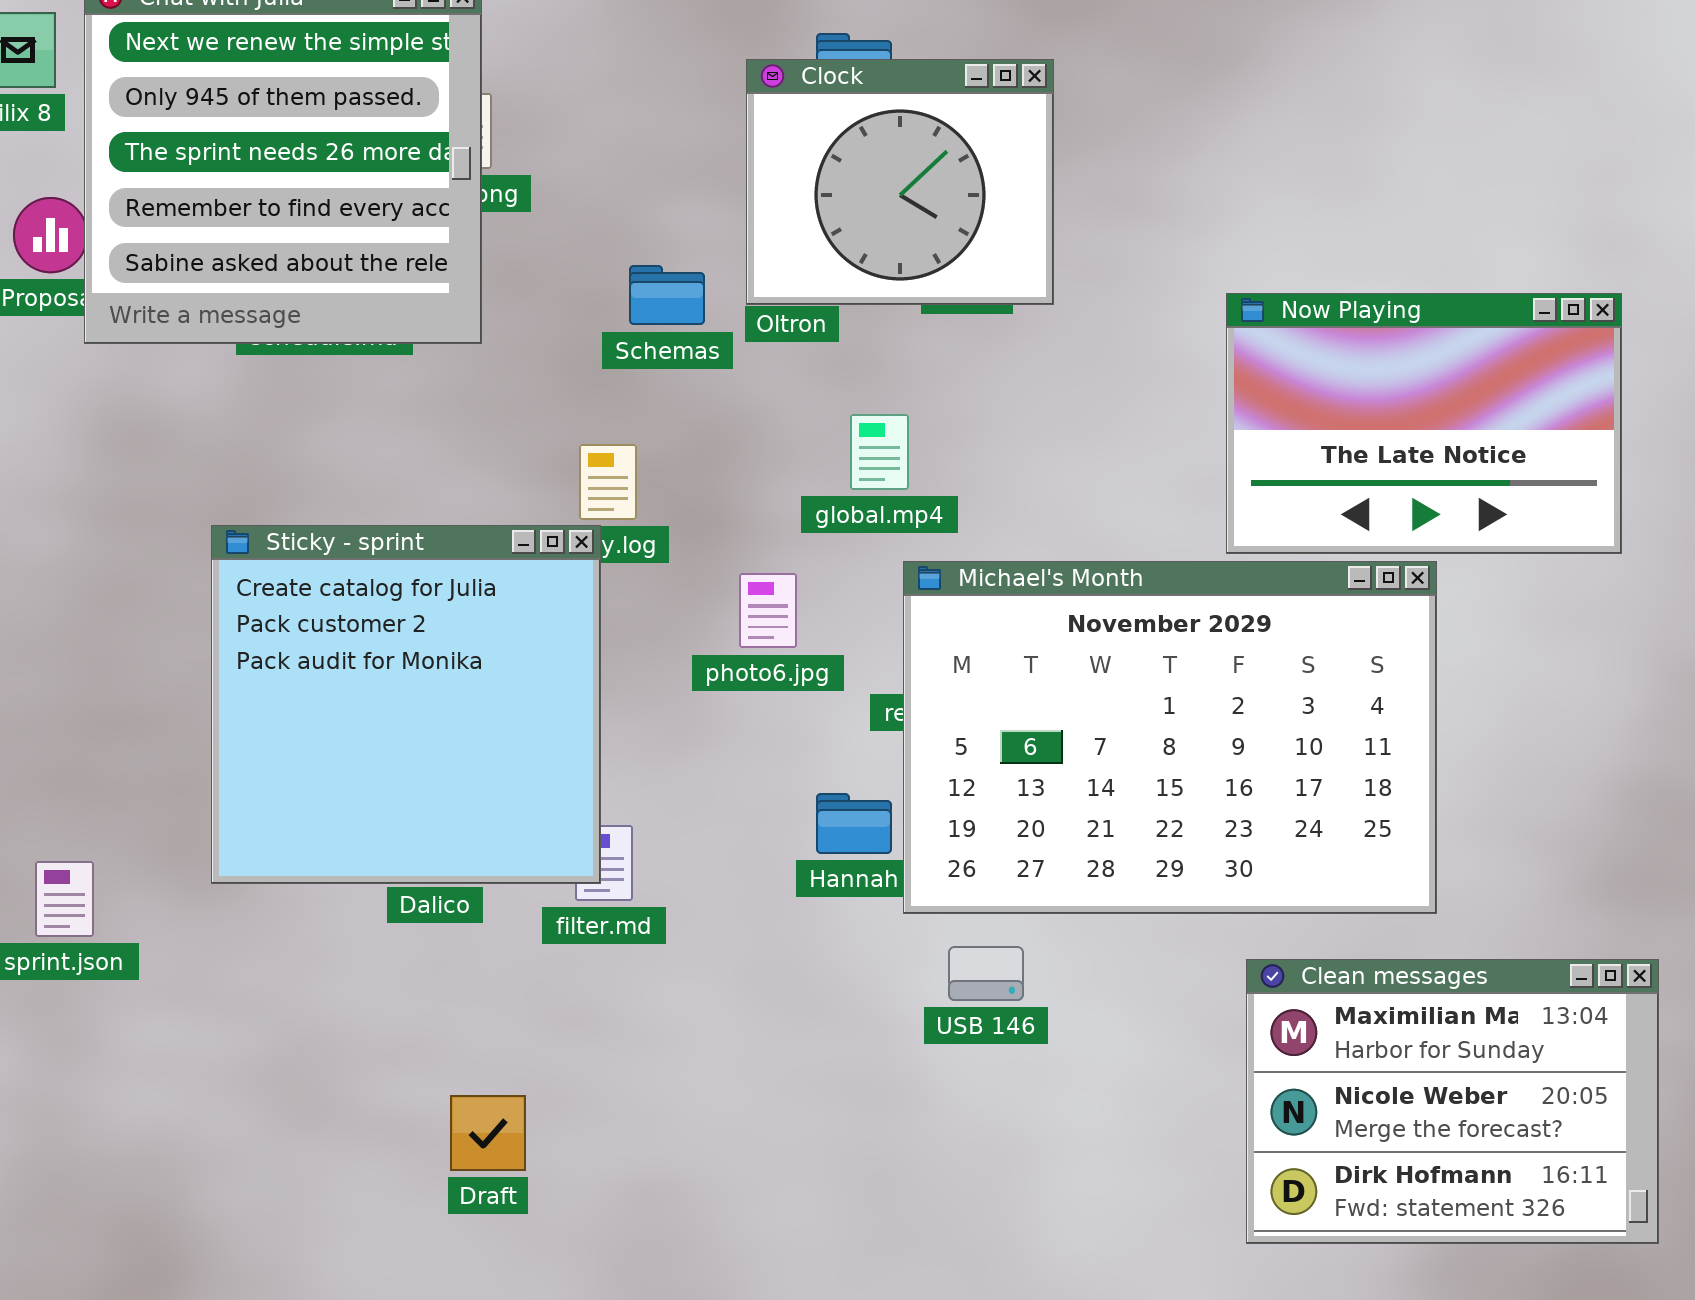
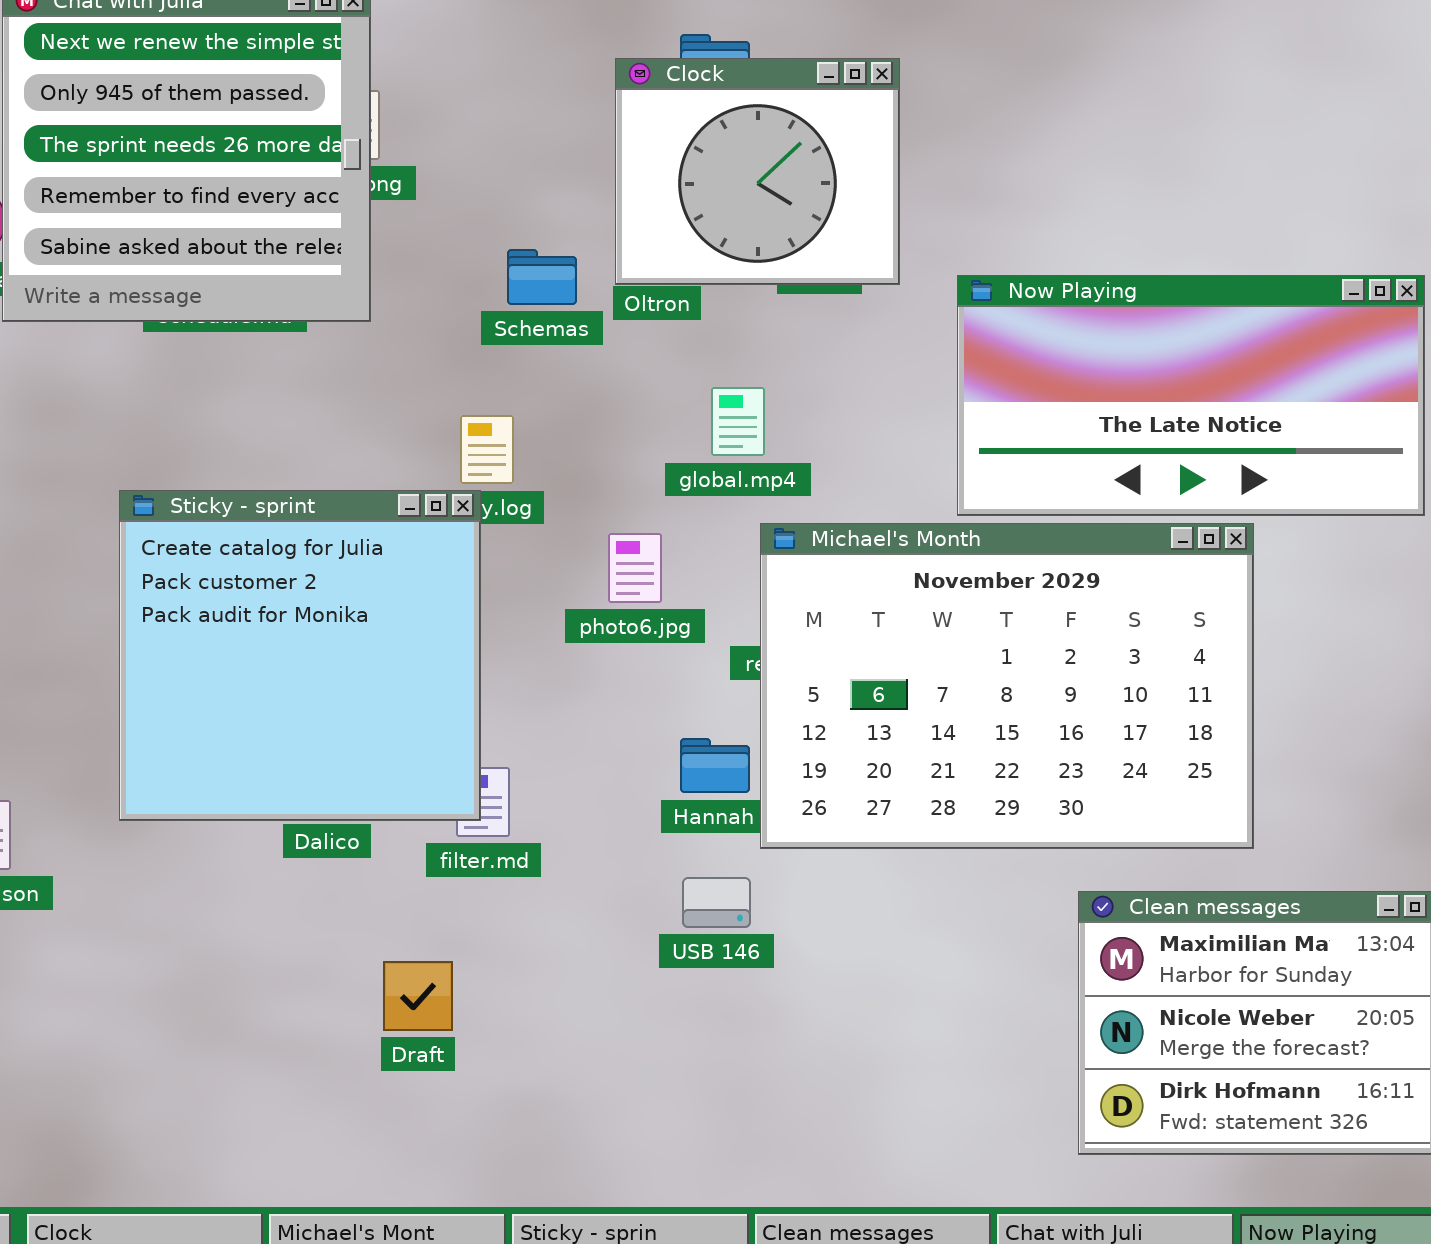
Now Playing: [1226,293,1622,554] -> [957,275,1425,516], resized
USB 146: [948,946,1024,1001] -> [682,877,751,928], moved
Draft: [450,1095,526,1171] -> [383,961,453,1031], moved

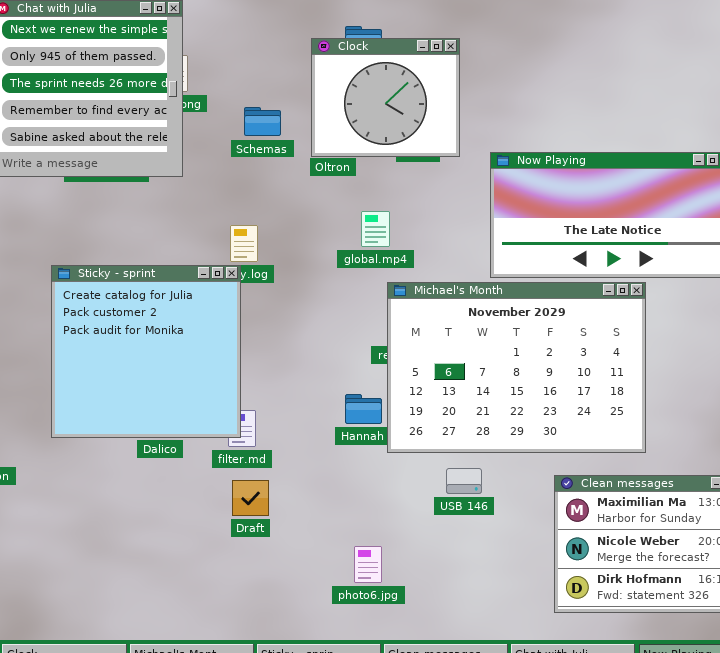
Schemas: [507,249,577,305] -> [244,107,281,136], moved
photo6.jpg: [608,533,662,603] -> [354,546,382,583], moved
USB 146: [682,877,751,928] -> [446,468,482,494], moved
Draft: [383,961,453,1031] -> [232,480,269,516], moved

